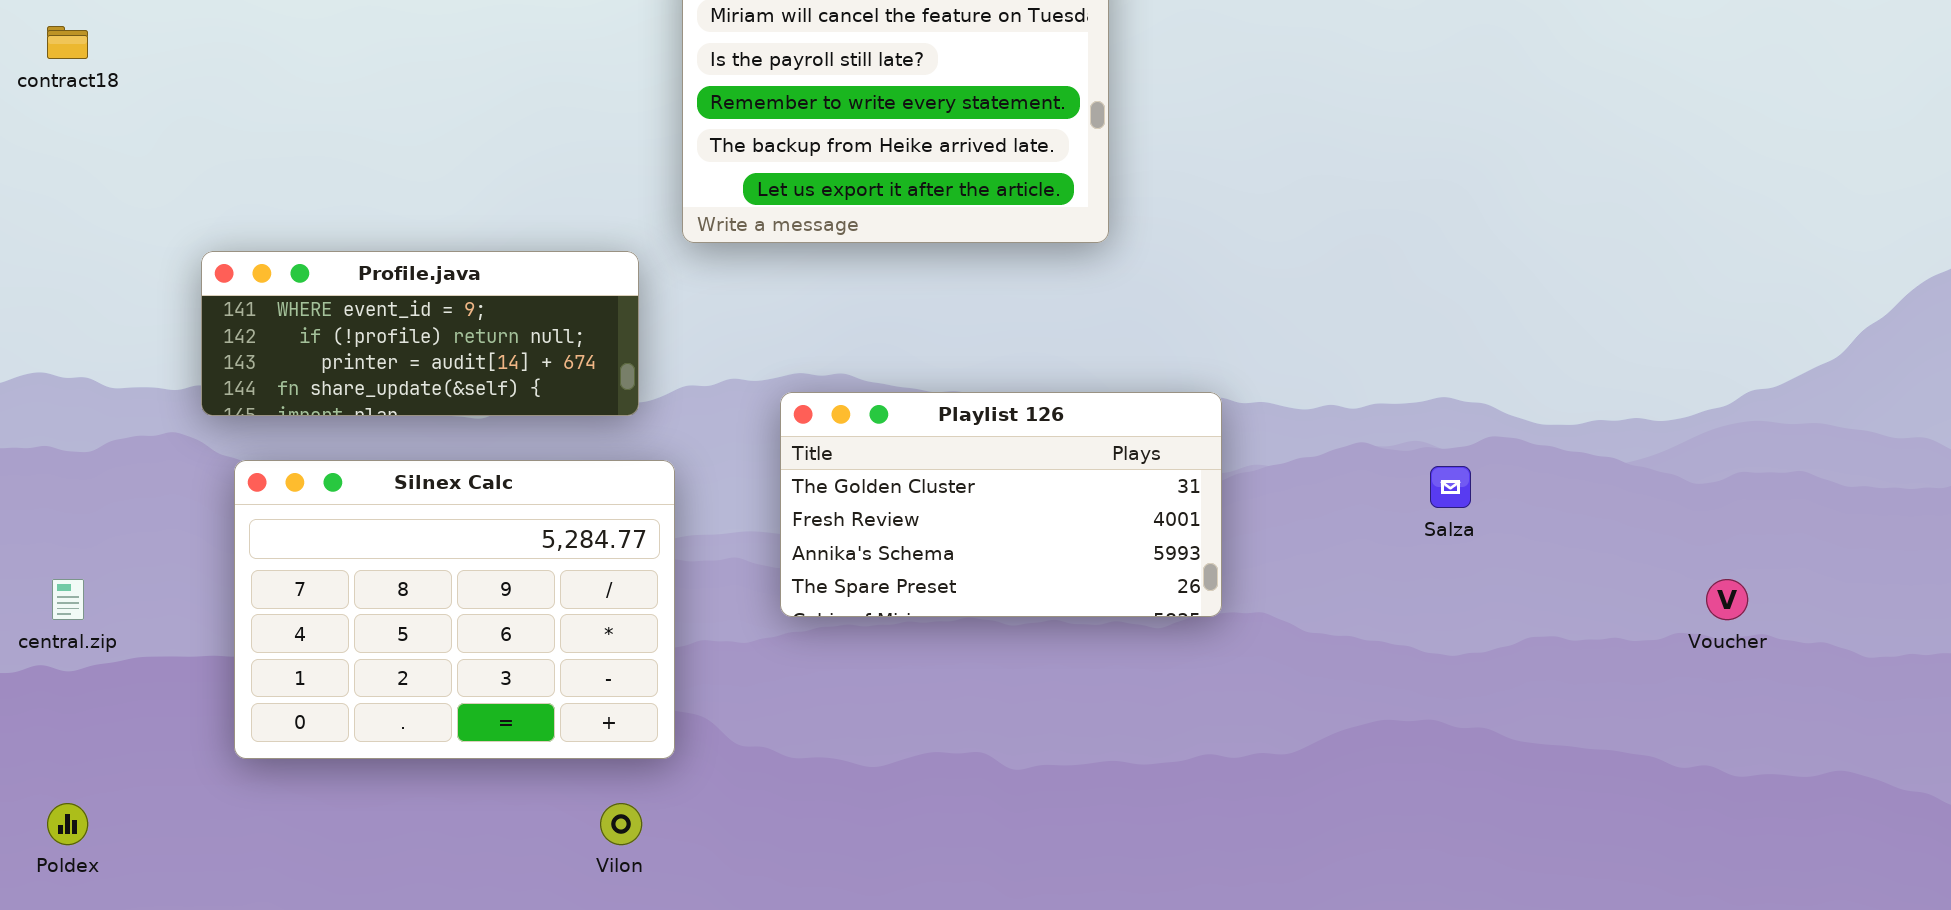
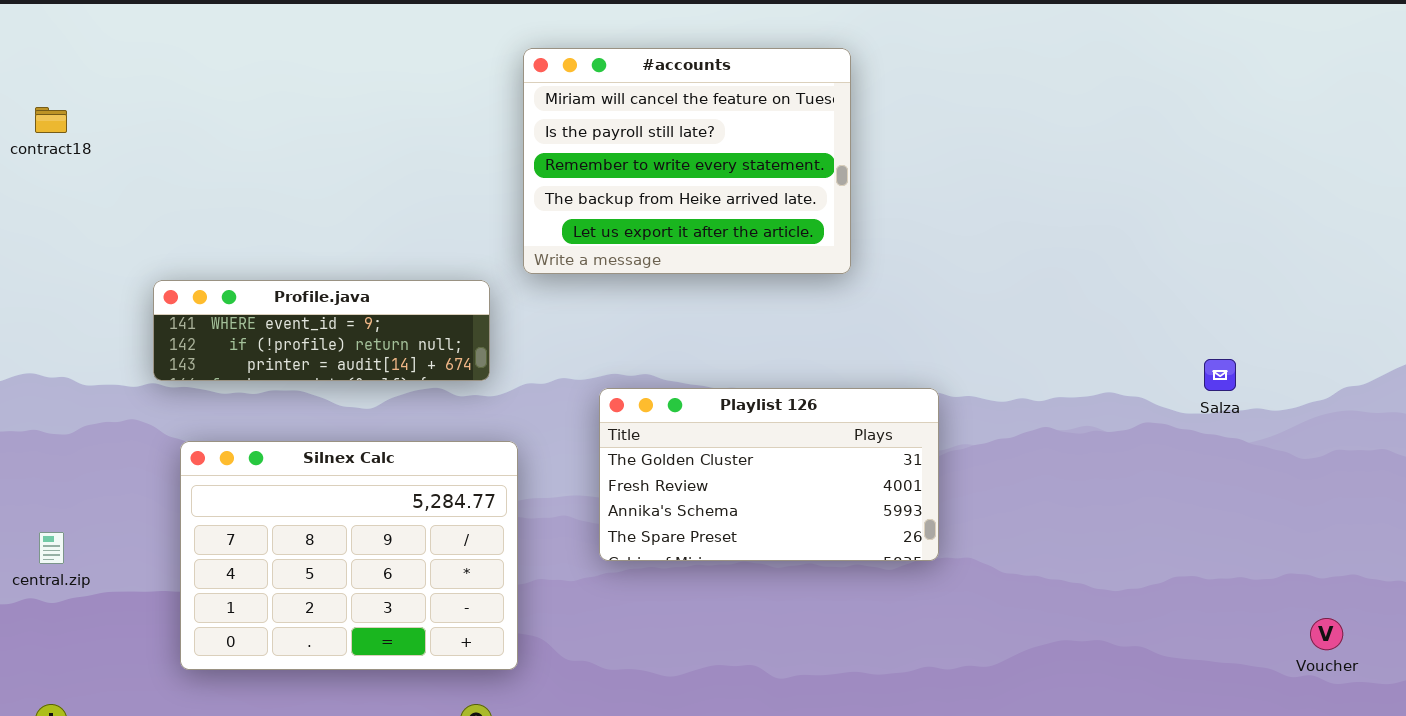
Profile.java: [201,251,639,416] -> [153,280,490,381], resized
Salza: [1430,466,1471,508] -> [1204,359,1236,391], moved
Voucher: [1706,579,1748,620] -> [1310,618,1343,650], moved

